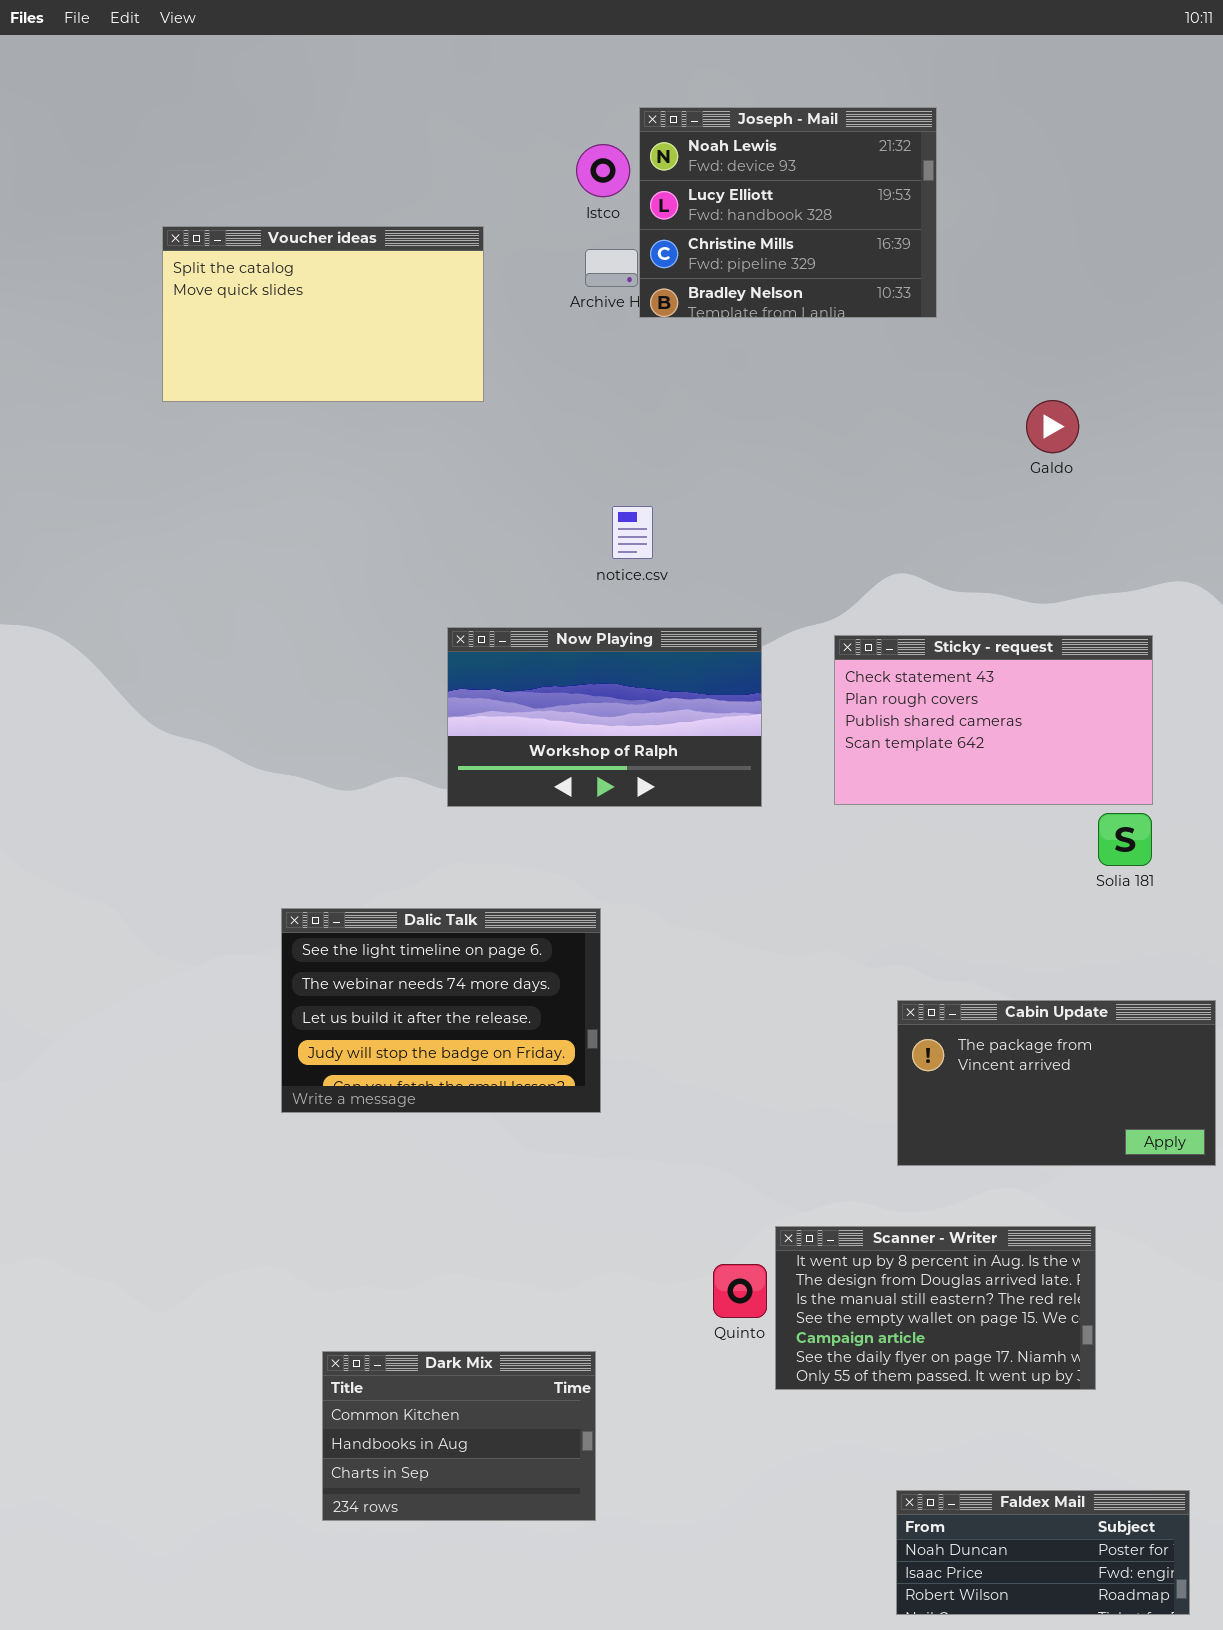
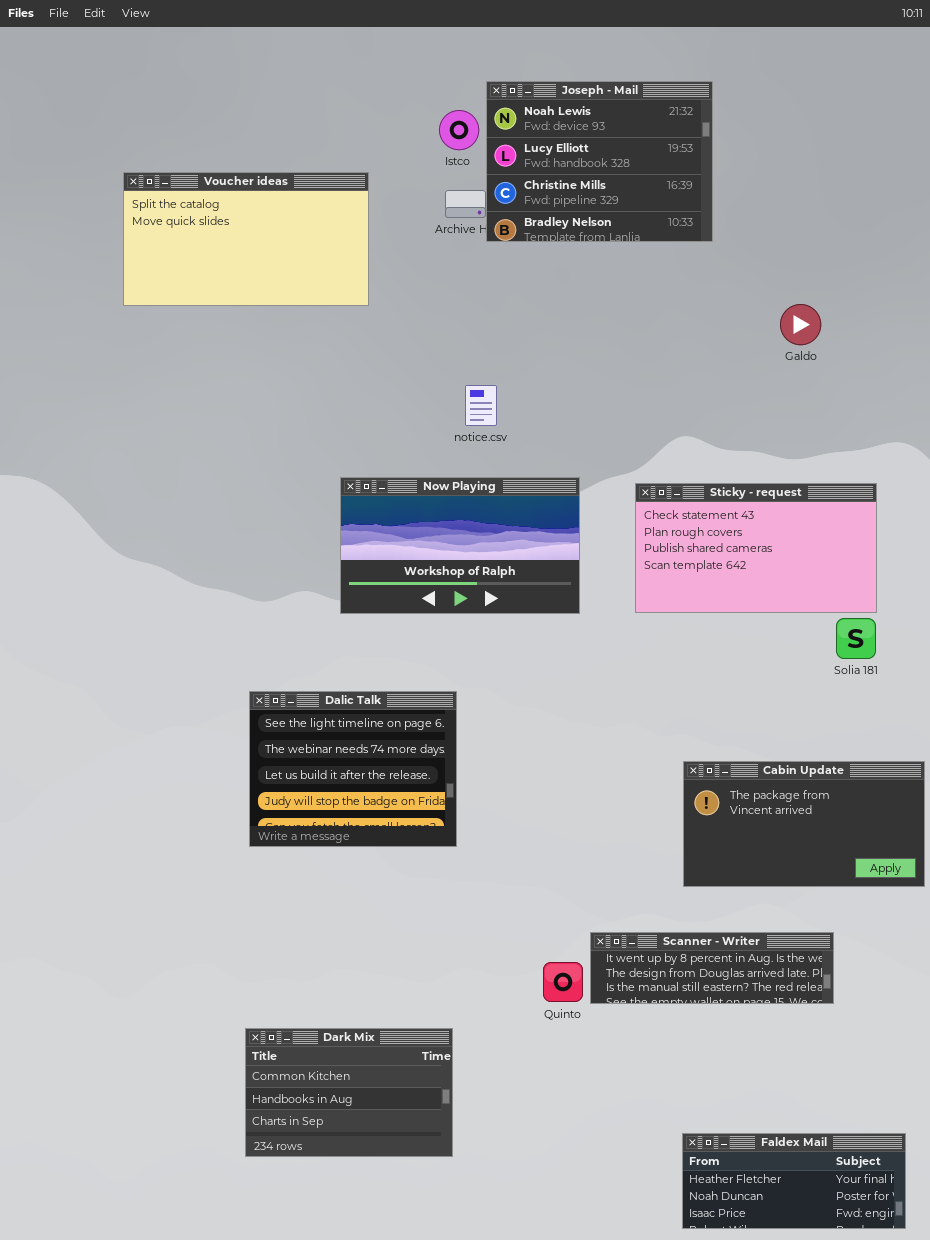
Dalic Talk: [281,908,601,1113] -> [249,691,457,847], resized
Scanner - Writer: [775,1226,1096,1390] -> [590,932,834,1004], resized
Faldex Mail: [896,1490,1190,1615] -> [682,1133,906,1229], scrolled up 1 row

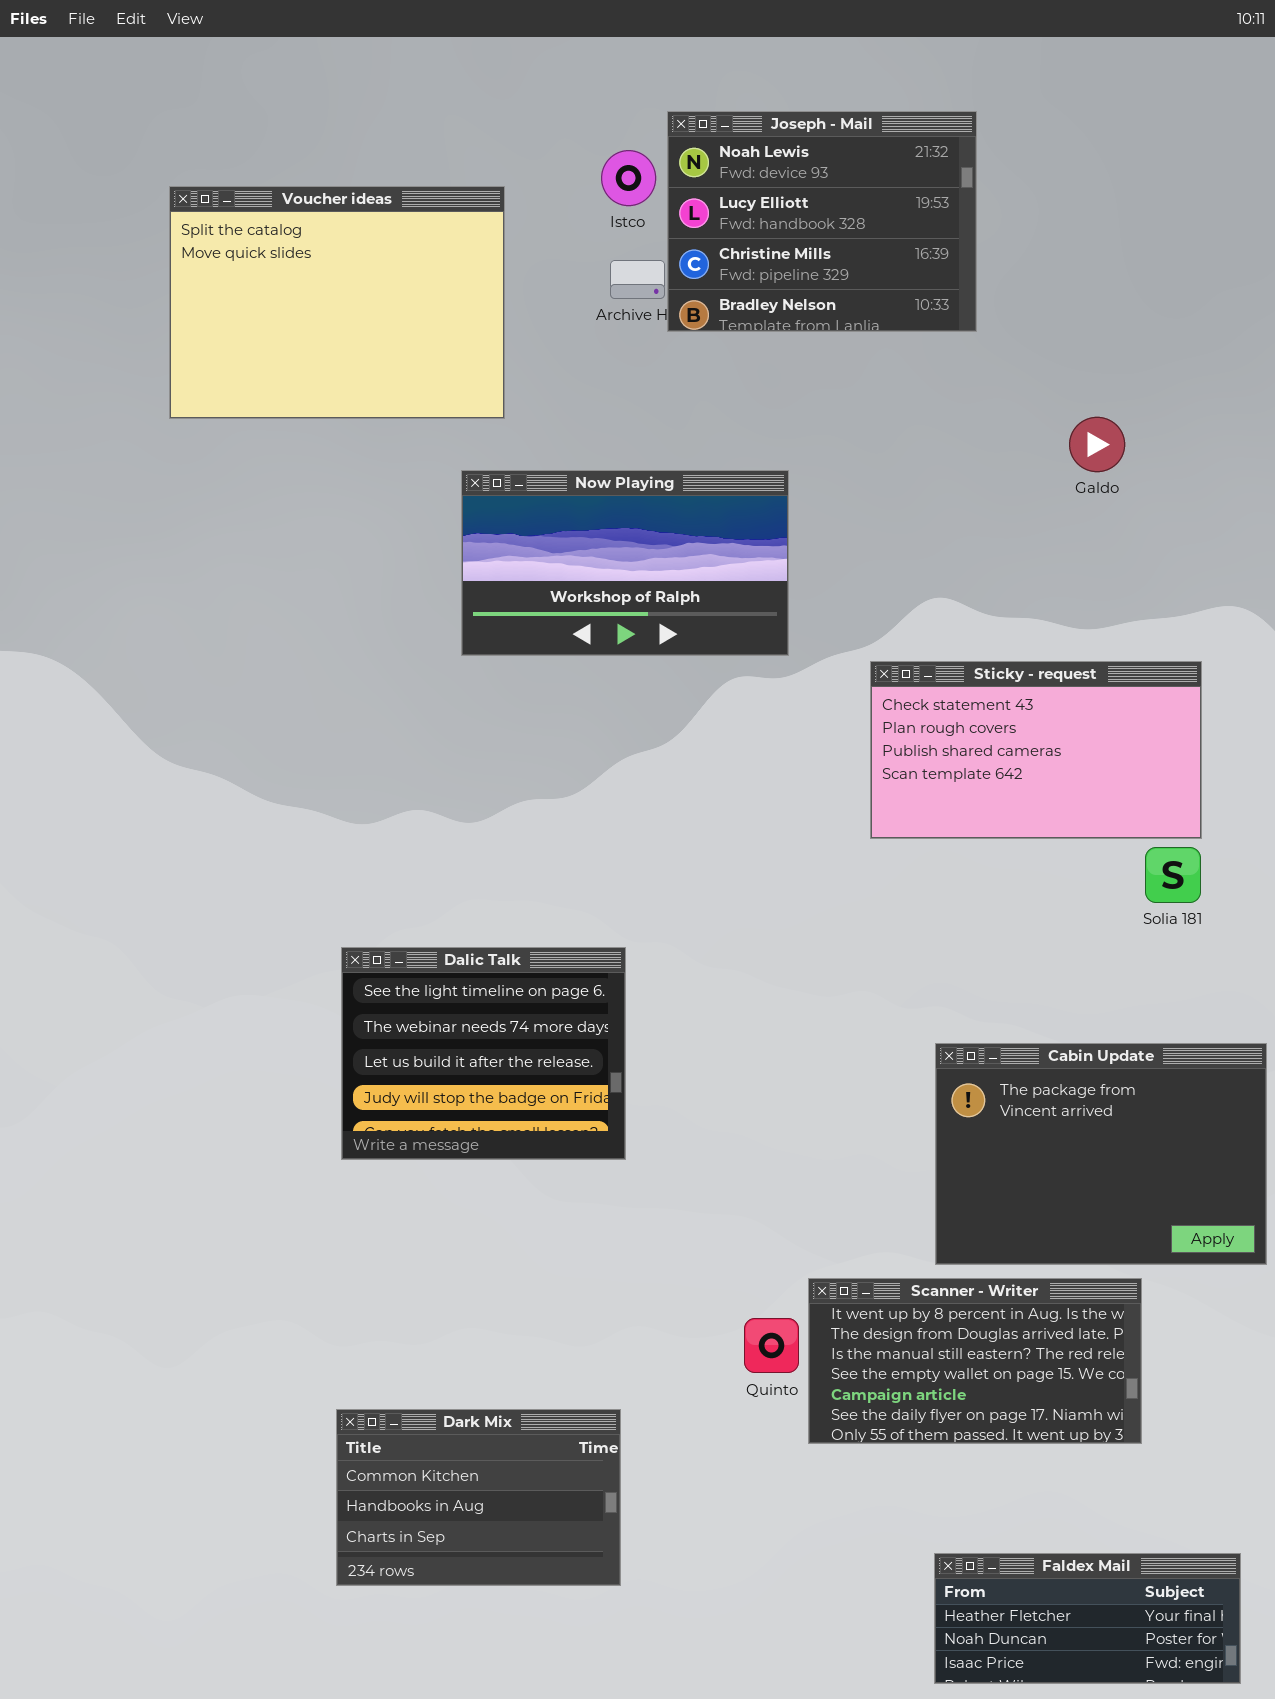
Voucher ideas: [123,172,369,306] -> [169,186,505,419], resized
Now Playing: [340,477,580,614] -> [461,470,789,656], moved
Cabin Update: [683,761,925,887] -> [935,1043,1267,1265], resized
Scanner - Writer: [590,932,834,1004] -> [808,1278,1142,1444], resized

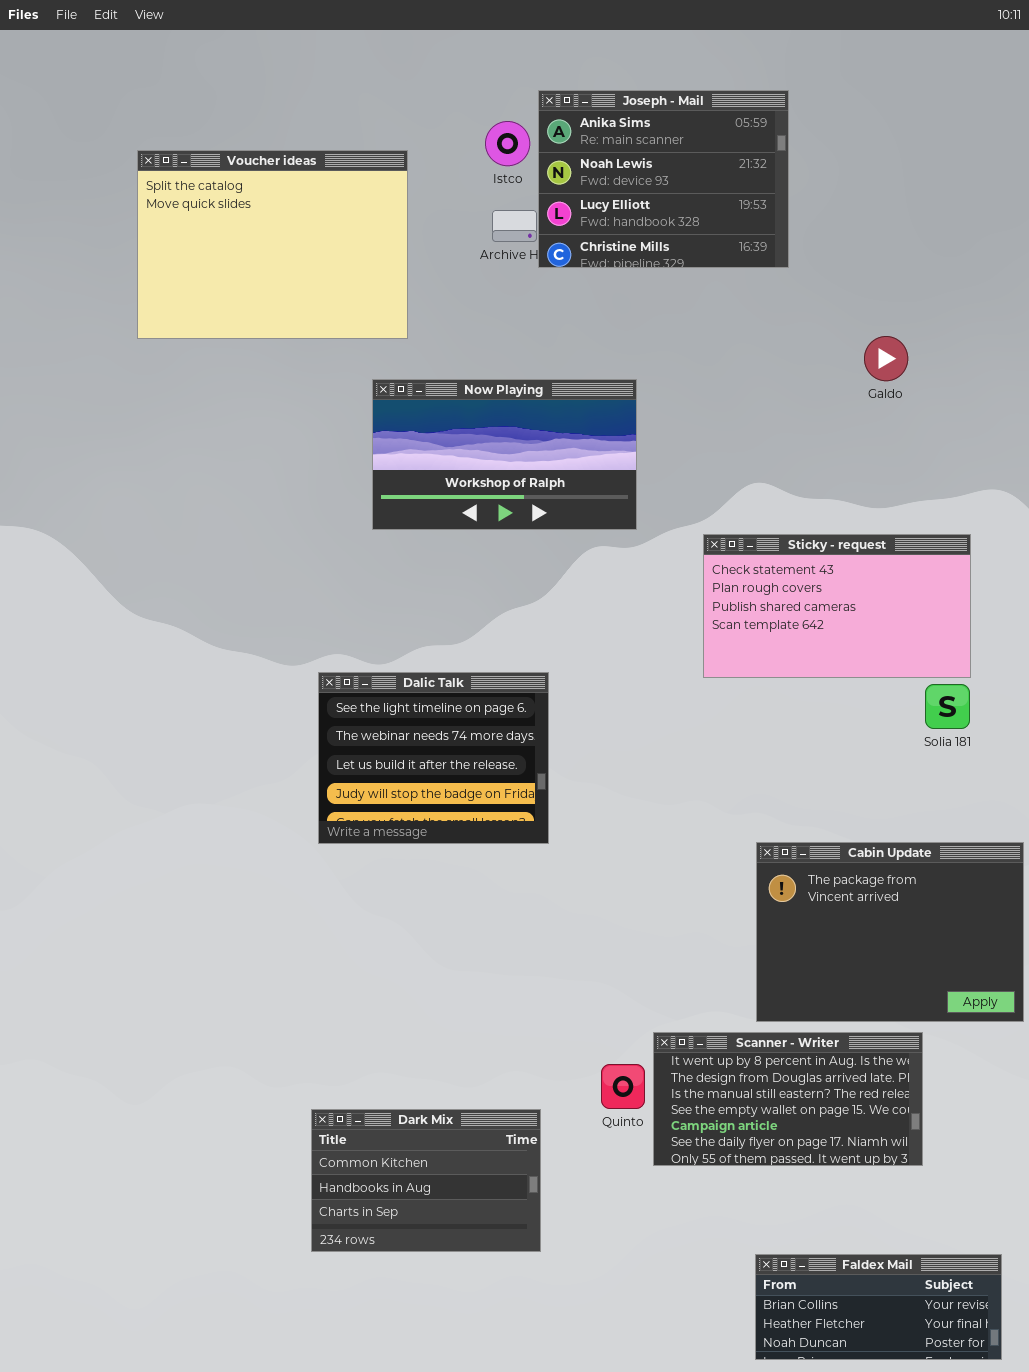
Joseph - Mail: [667,111,977,332] -> [538,90,789,268], scrolled up 1 row
Dalic Talk: [341,947,626,1160] -> [318,672,549,844], moved
Dark Mix: [336,1409,621,1586] -> [311,1109,541,1252], moved
Faldex Mail: [934,1553,1241,1684] -> [755,1254,1002,1360], scrolled up 1 row

